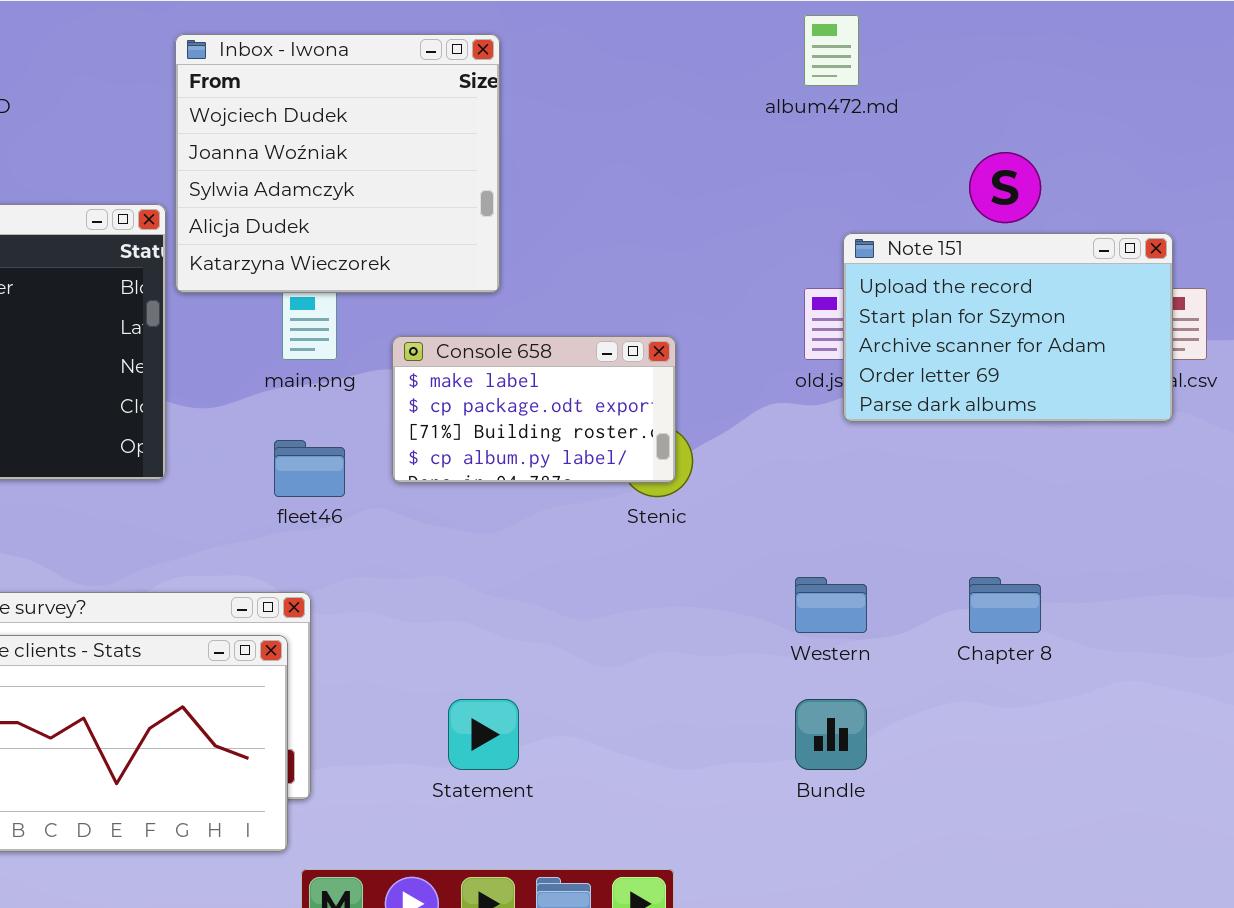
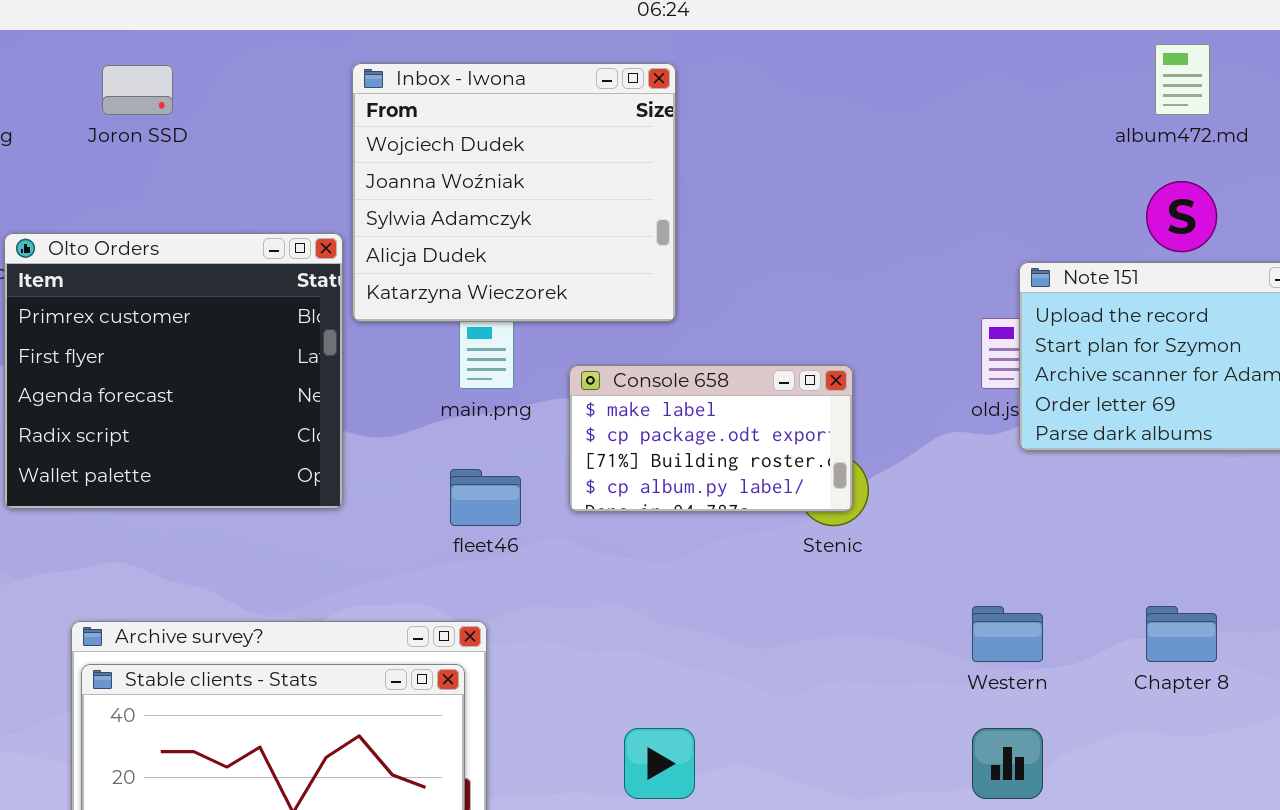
album472.md: [804,15,859,86] -> [1155,44,1210,115], moved

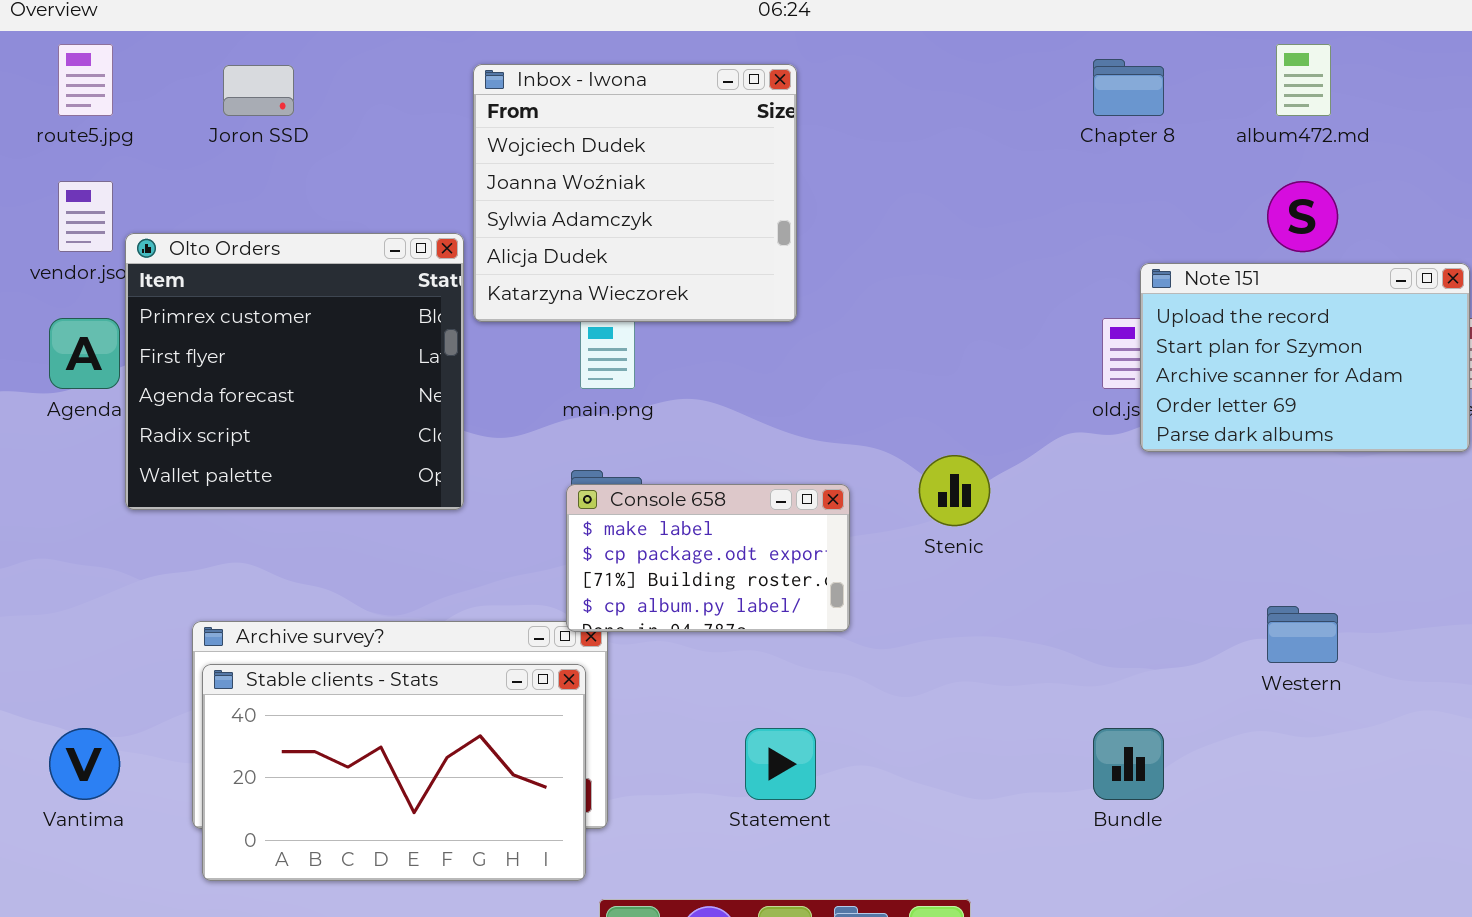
Console 658: [569,365,853,512] -> [566,484,850,632], moved
Western: [972,606,1043,662] -> [1267,606,1338,663], moved
Chapter 8: [1146,606,1217,662] -> [1093,59,1164,116], moved

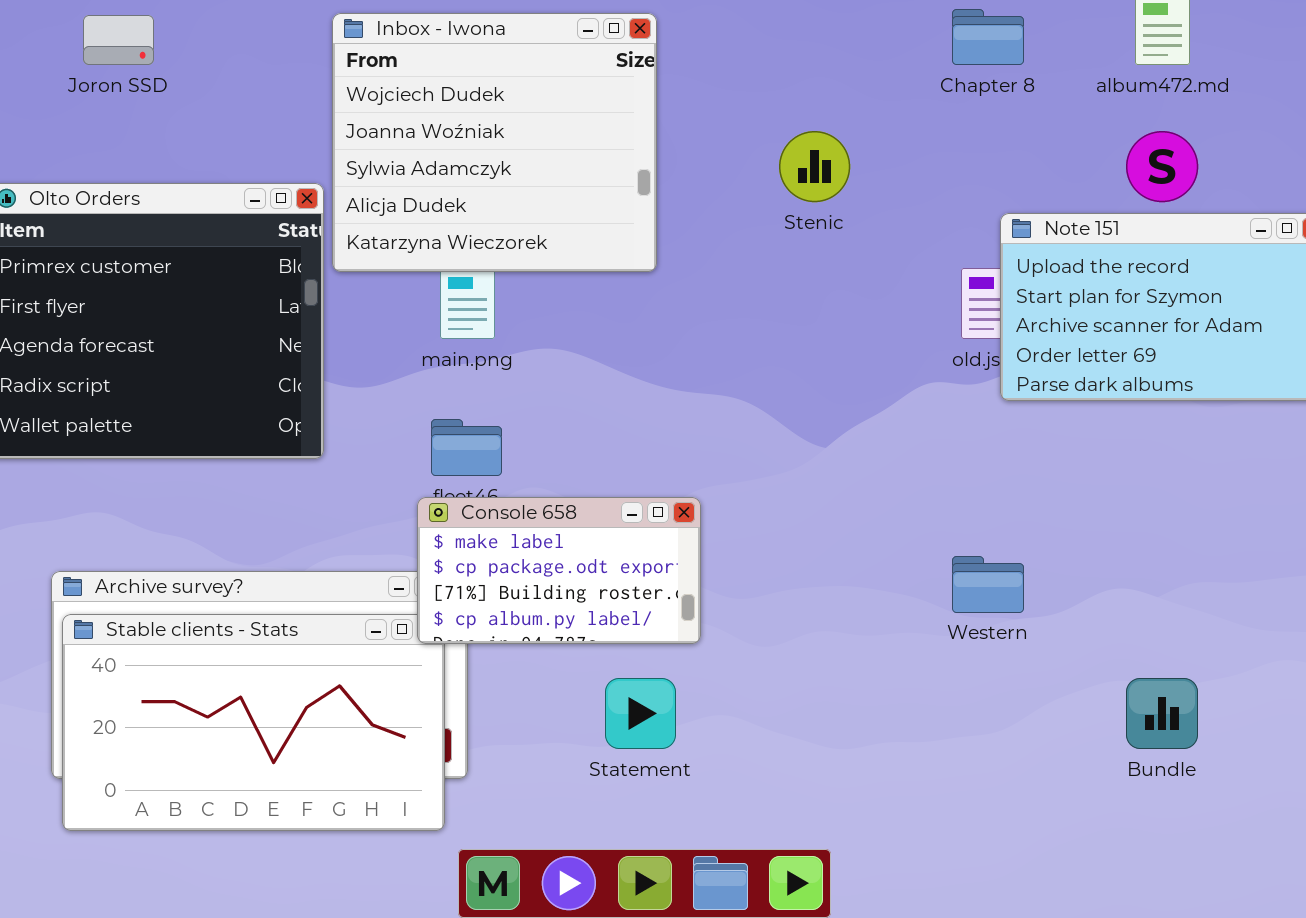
Stenic: [919,455,990,526] -> [779,131,850,202], moved
Console 658: [566,484,850,632] -> [417,497,701,644], moved
Western: [1267,606,1338,663] -> [952,556,1024,613], moved
Bundle: [1093,728,1164,800] -> [1126,678,1198,749], moved

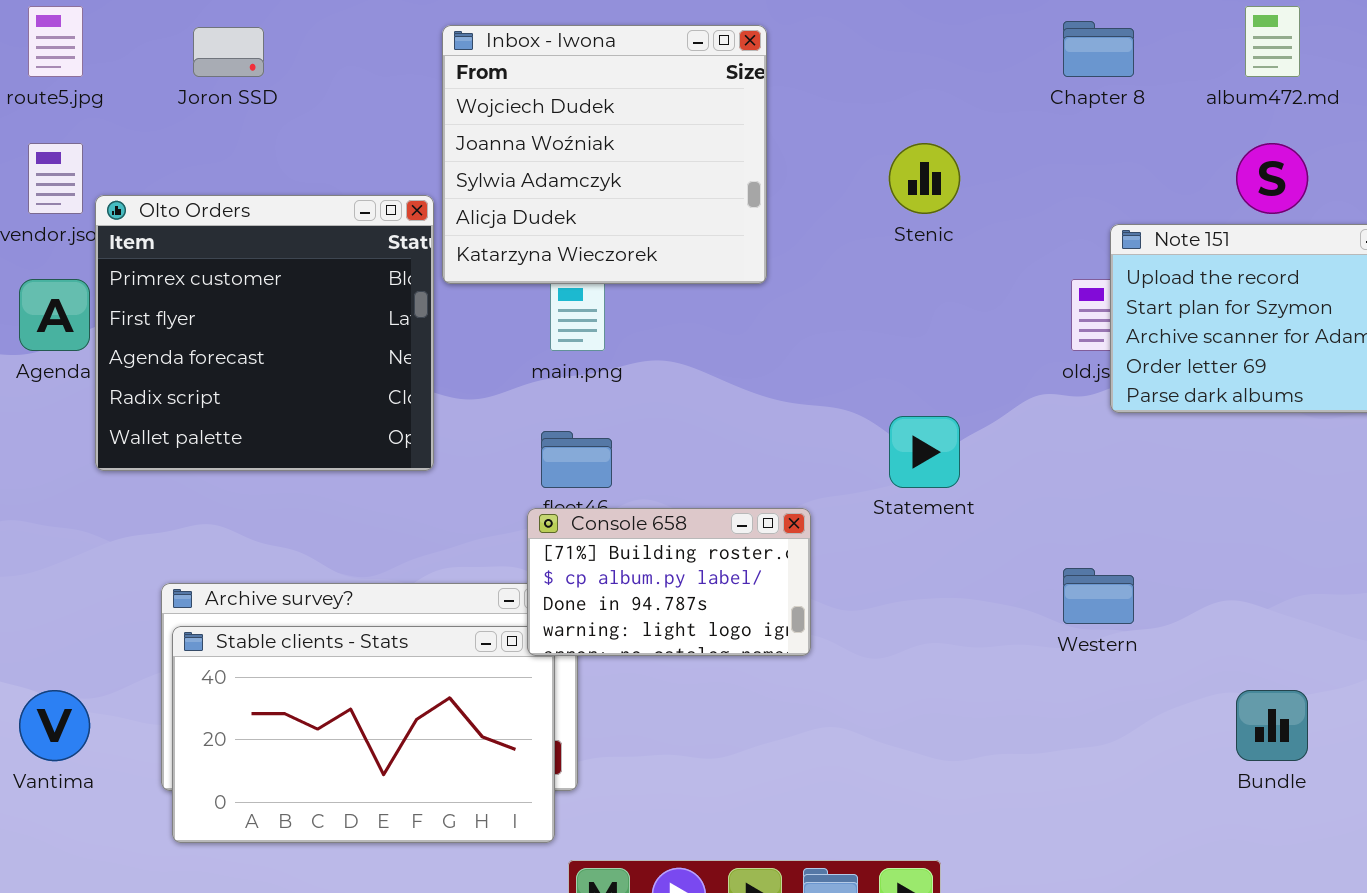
Console 658: [417,497,701,644] -> [527,508,811,656], scrolled down 2 rows
Statement: [605,678,676,749] -> [889,416,960,488], moved

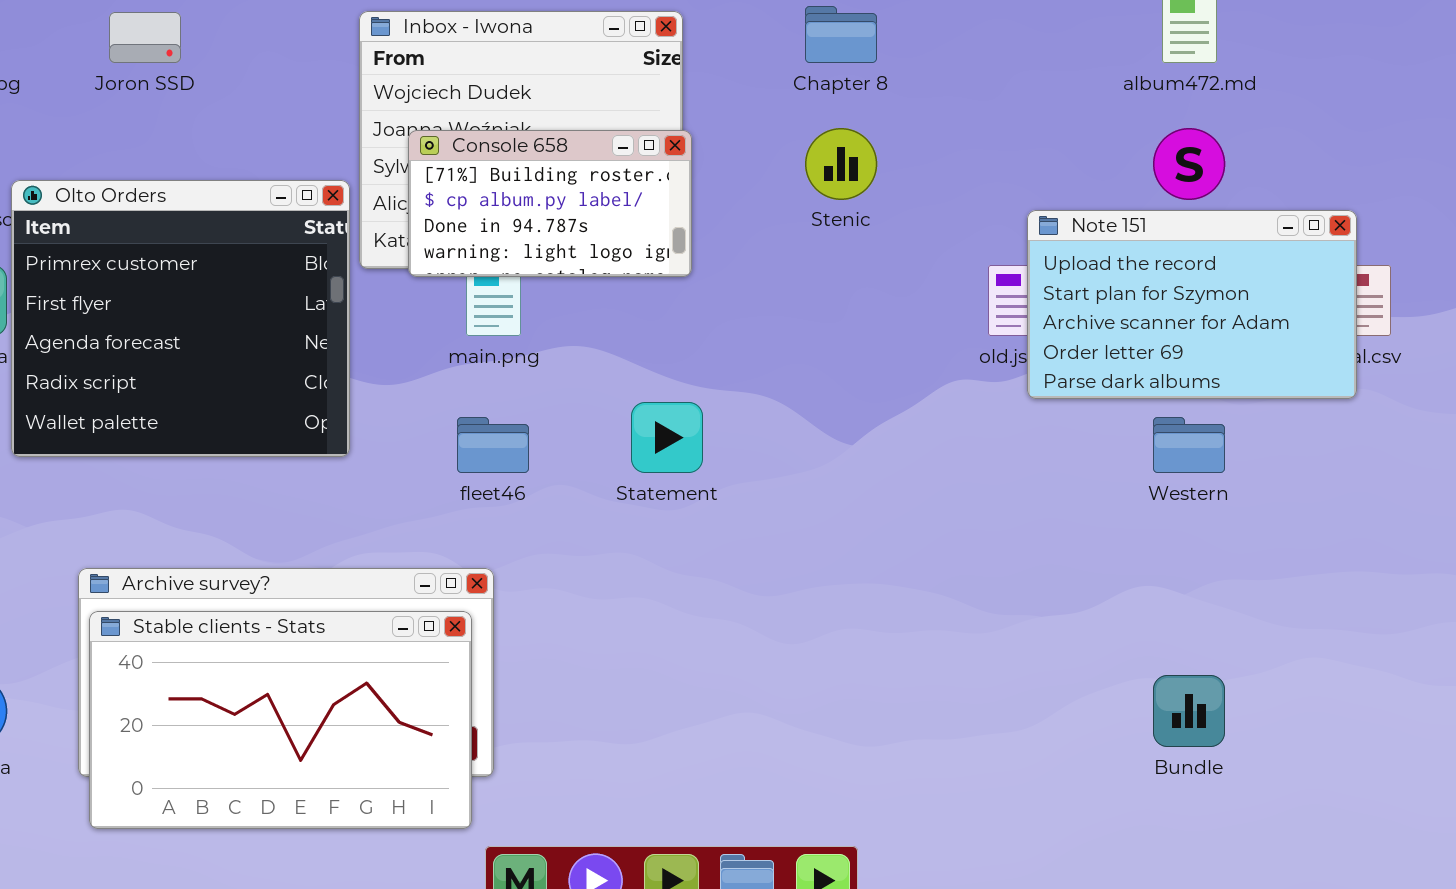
Chapter 8: [1063,21,1134,77] -> [805,6,877,63], moved
Statement: [889,416,960,488] -> [631,402,703,473], moved
Console 658: [527,508,811,656] -> [408,130,692,277], moved
Western: [1063,568,1134,624] -> [1153,417,1225,473], moved

